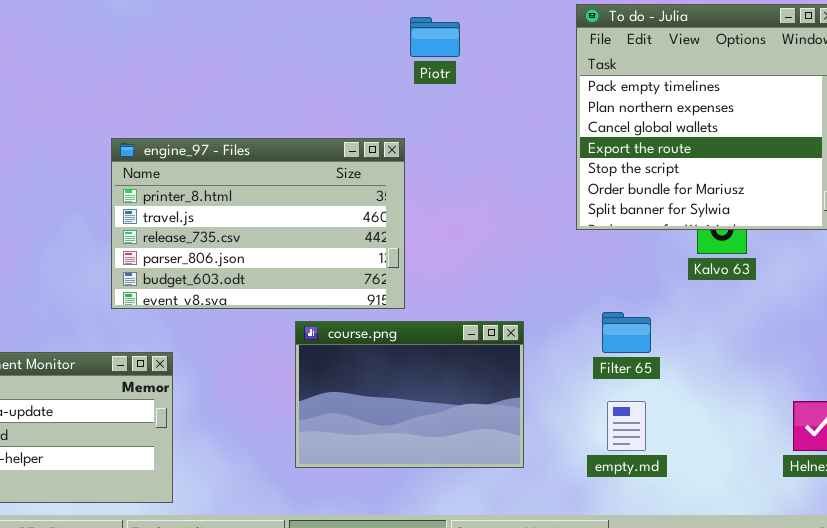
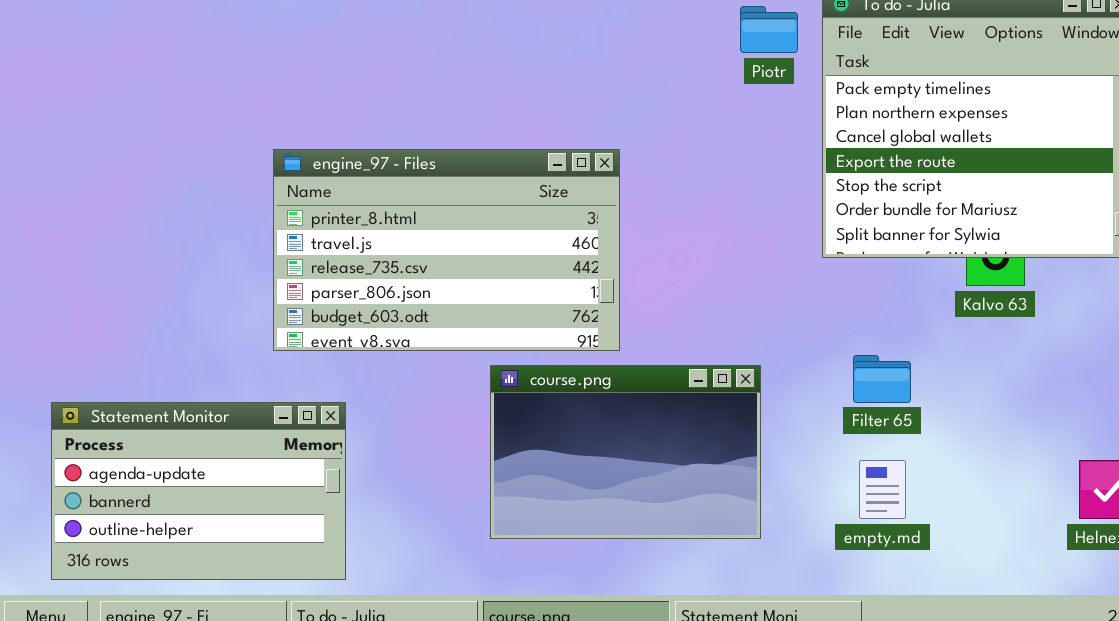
Piotr: [410,17,460,57] -> [740,6,798,53], moved

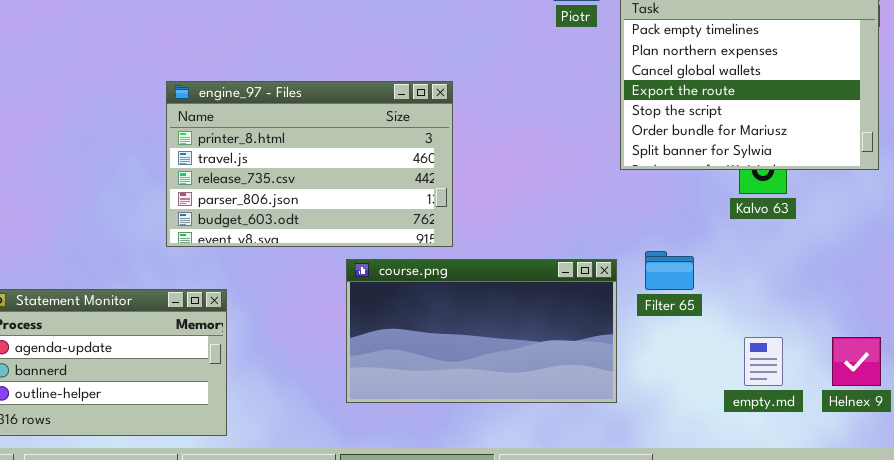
course.png: [490,365,761,539] -> [346,259,617,403], resized
empty.md: [859,460,906,519] -> [744,337,783,386], moved

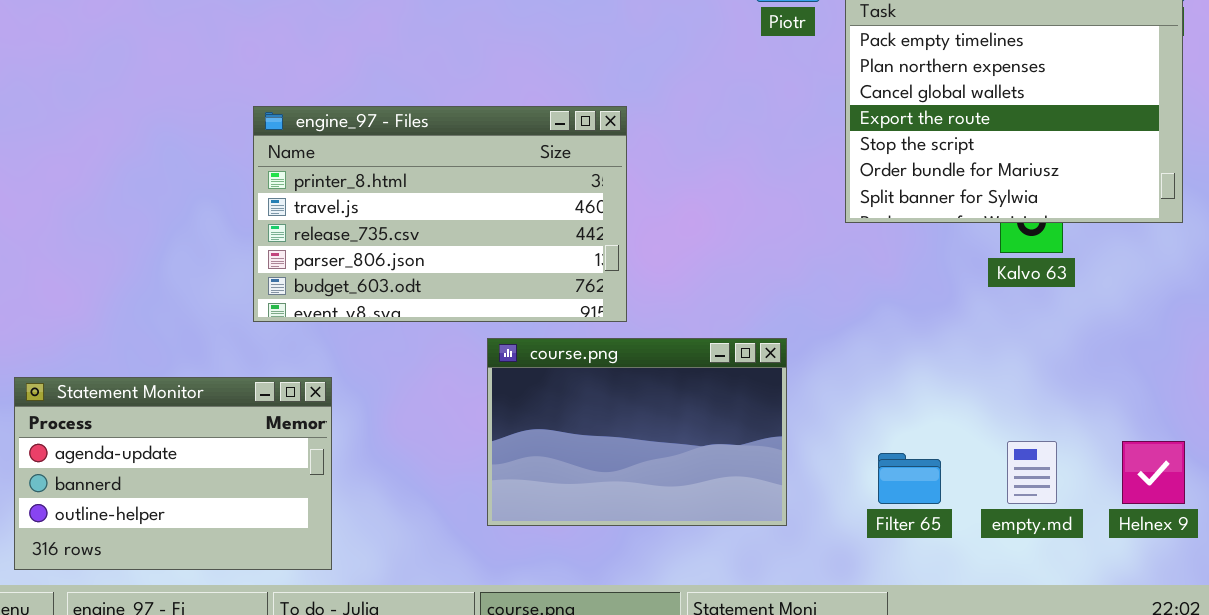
Filter 65: [645,251,694,290] -> [878,453,941,504], moved
course.png: [346,259,617,403] -> [487,338,787,526], resized

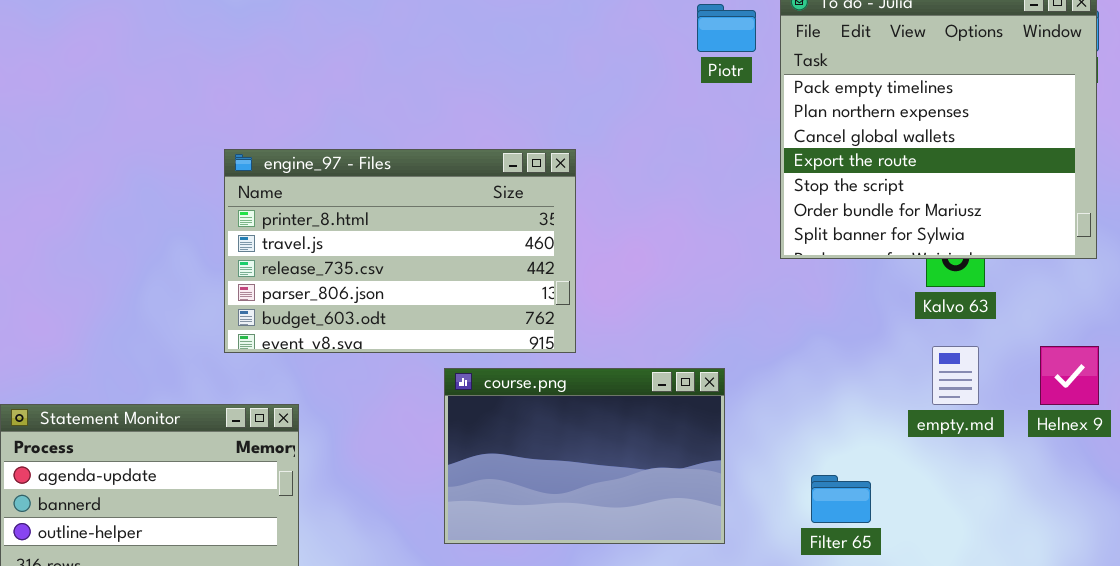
empty.md: [1007,441,1057,504] -> [932,346,979,405], moved
Helnex 9: [1122,441,1185,504] -> [1040,346,1099,405], moved

